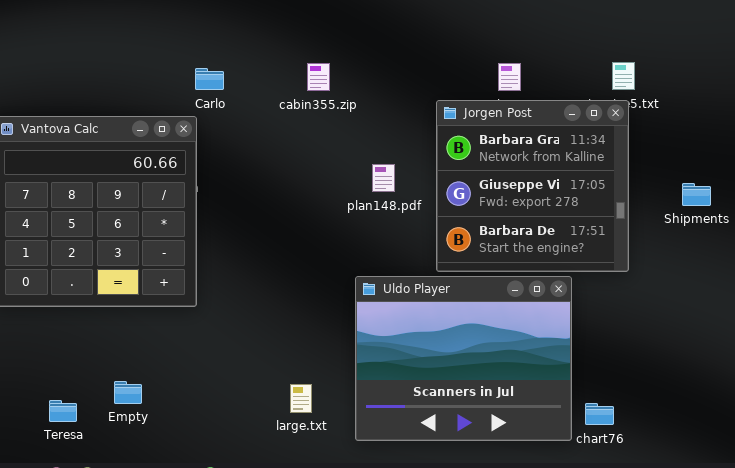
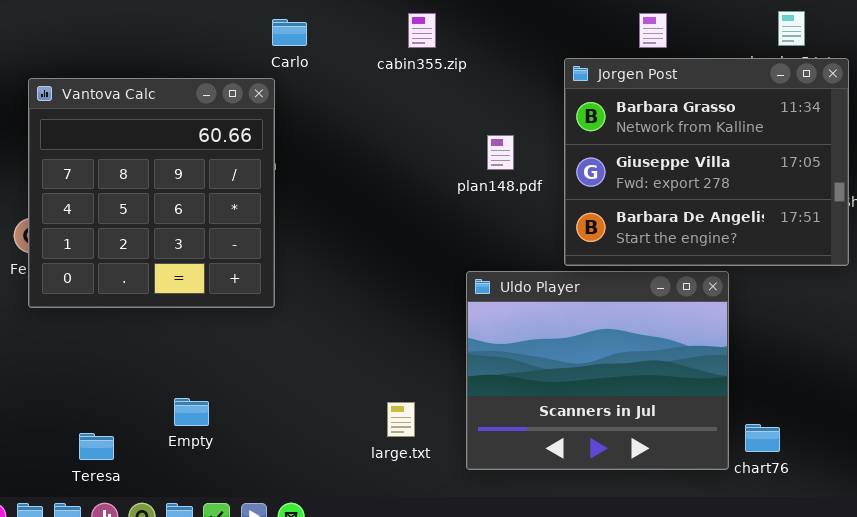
Jorgen Post: [436,100,629,272] -> [564,58,849,266], resized
Teresa: [49,400,77,422] -> [79,433,114,460], moved

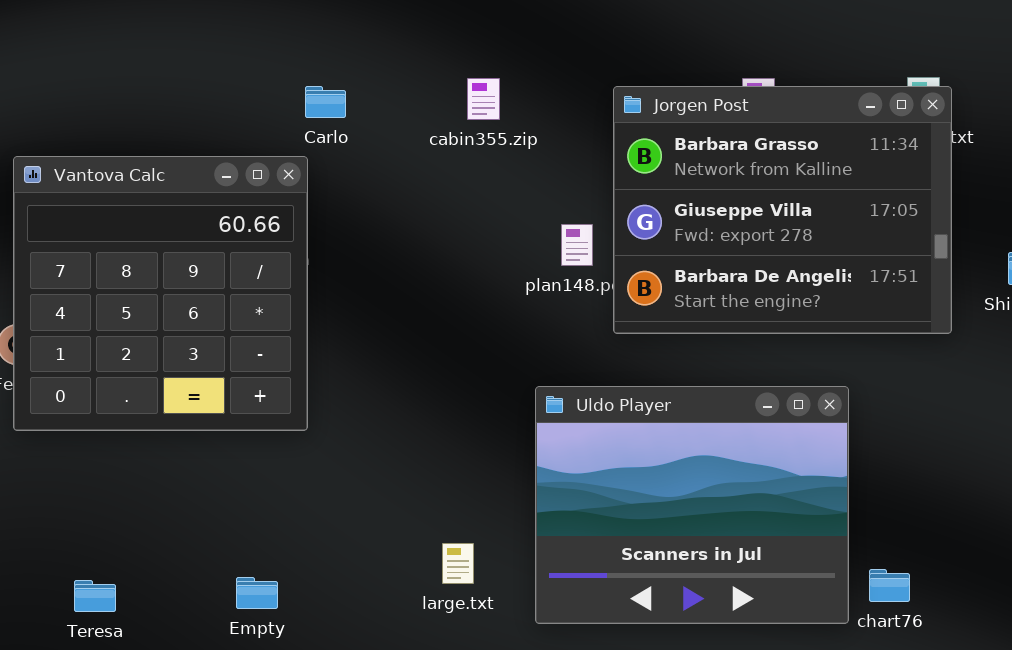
Jorgen Post: [564,58,849,266] -> [613,86,952,334], moved
Empty: [174,398,209,426] -> [236,577,278,609], moved

